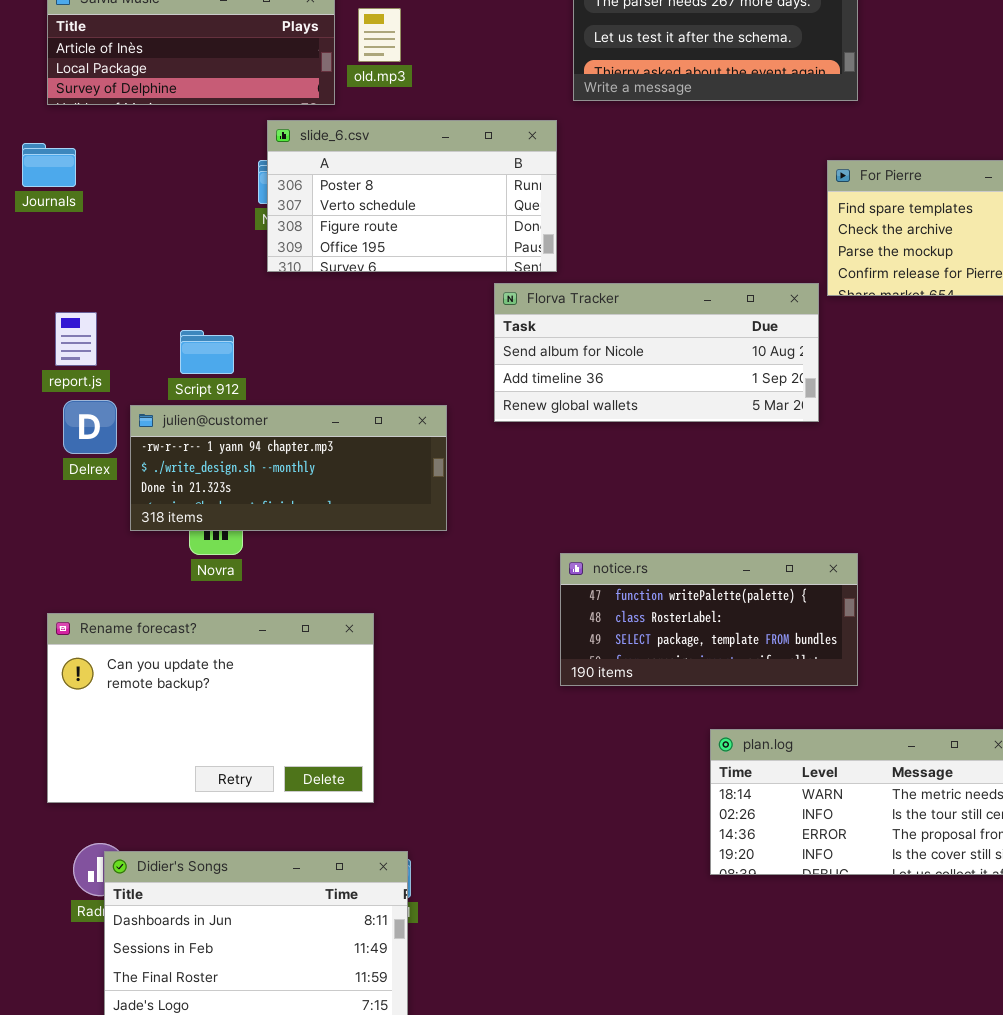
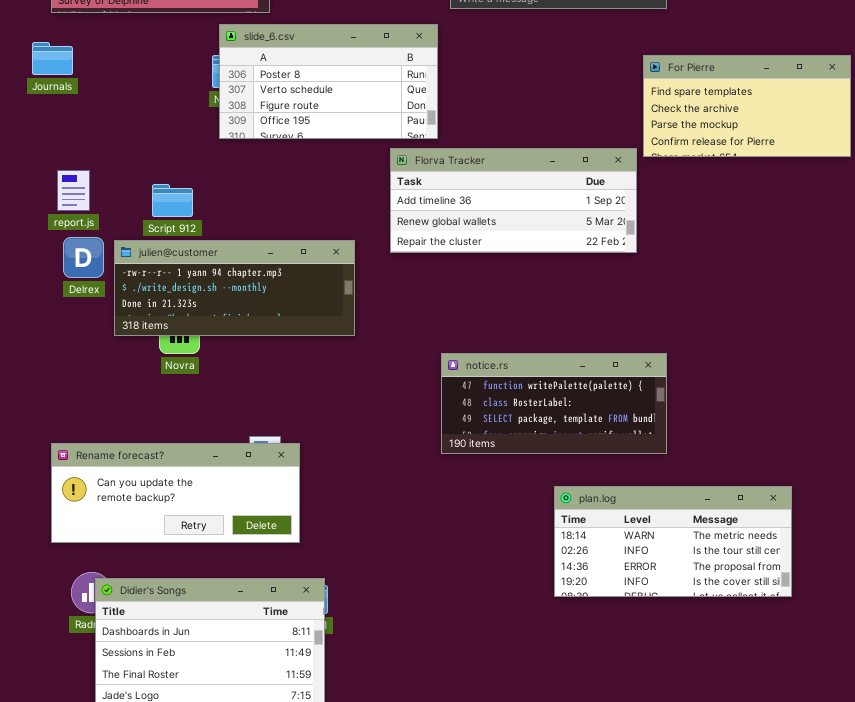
Florva Tracker: [494,283,819,422] -> [390,148,637,253], scrolled down 1 row
Rename forecast?: [47,613,374,803] -> [51,443,300,543], resized

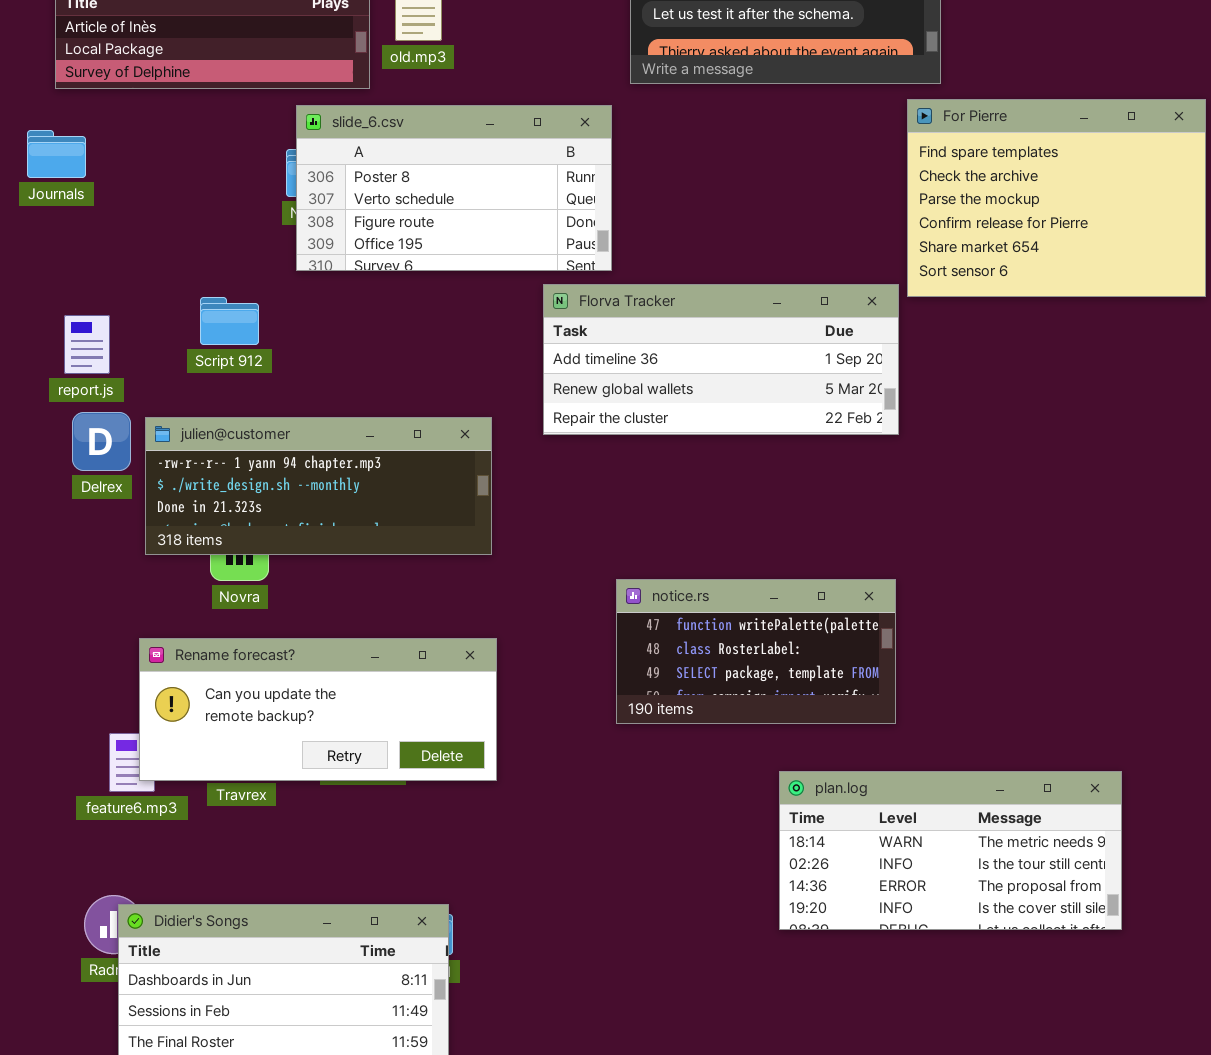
For Pierre: [643,55,851,157] -> [907,99,1206,297], resized
Script 912: [152,184,193,217] -> [200,297,259,345], moved
notice.rs: [441,353,667,454] -> [616,579,896,724], resized
Rename forecast?: [51,443,300,543] -> [139,638,497,781], moved

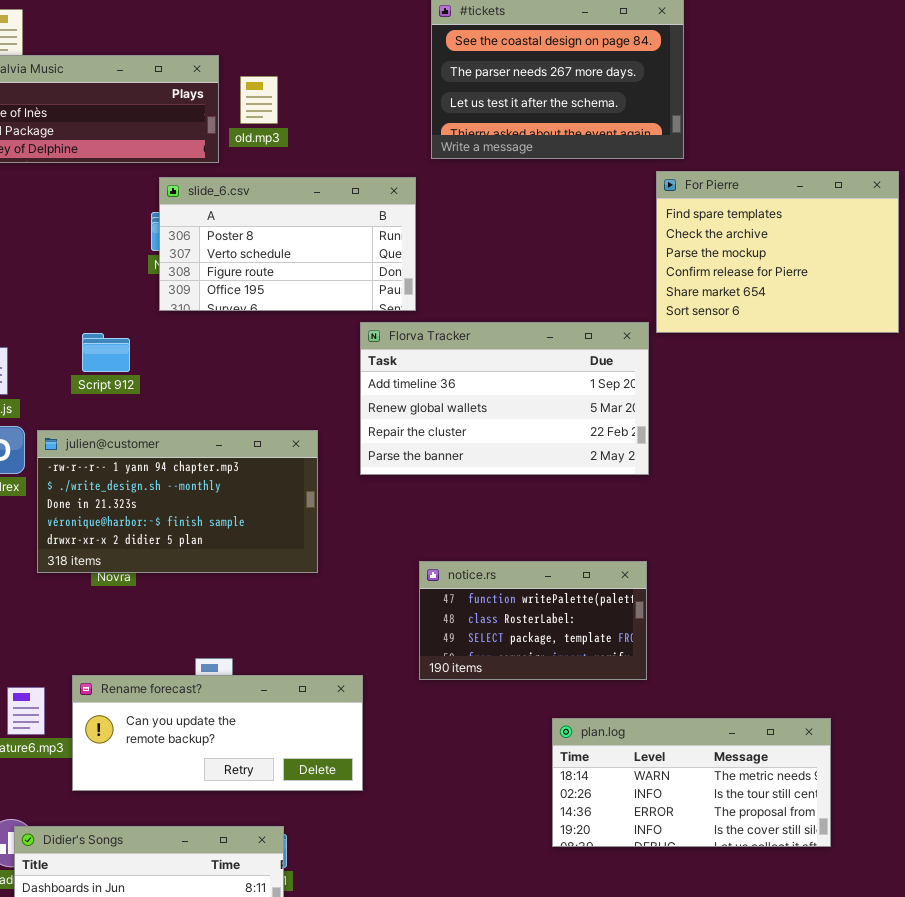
Florva Tracker: [543,284,899,435] -> [360,322,649,475], resized
julien@customer: [145,417,492,555] -> [37,430,318,573], resized
Rename forecast?: [139,638,497,781] -> [72,675,363,791], moved

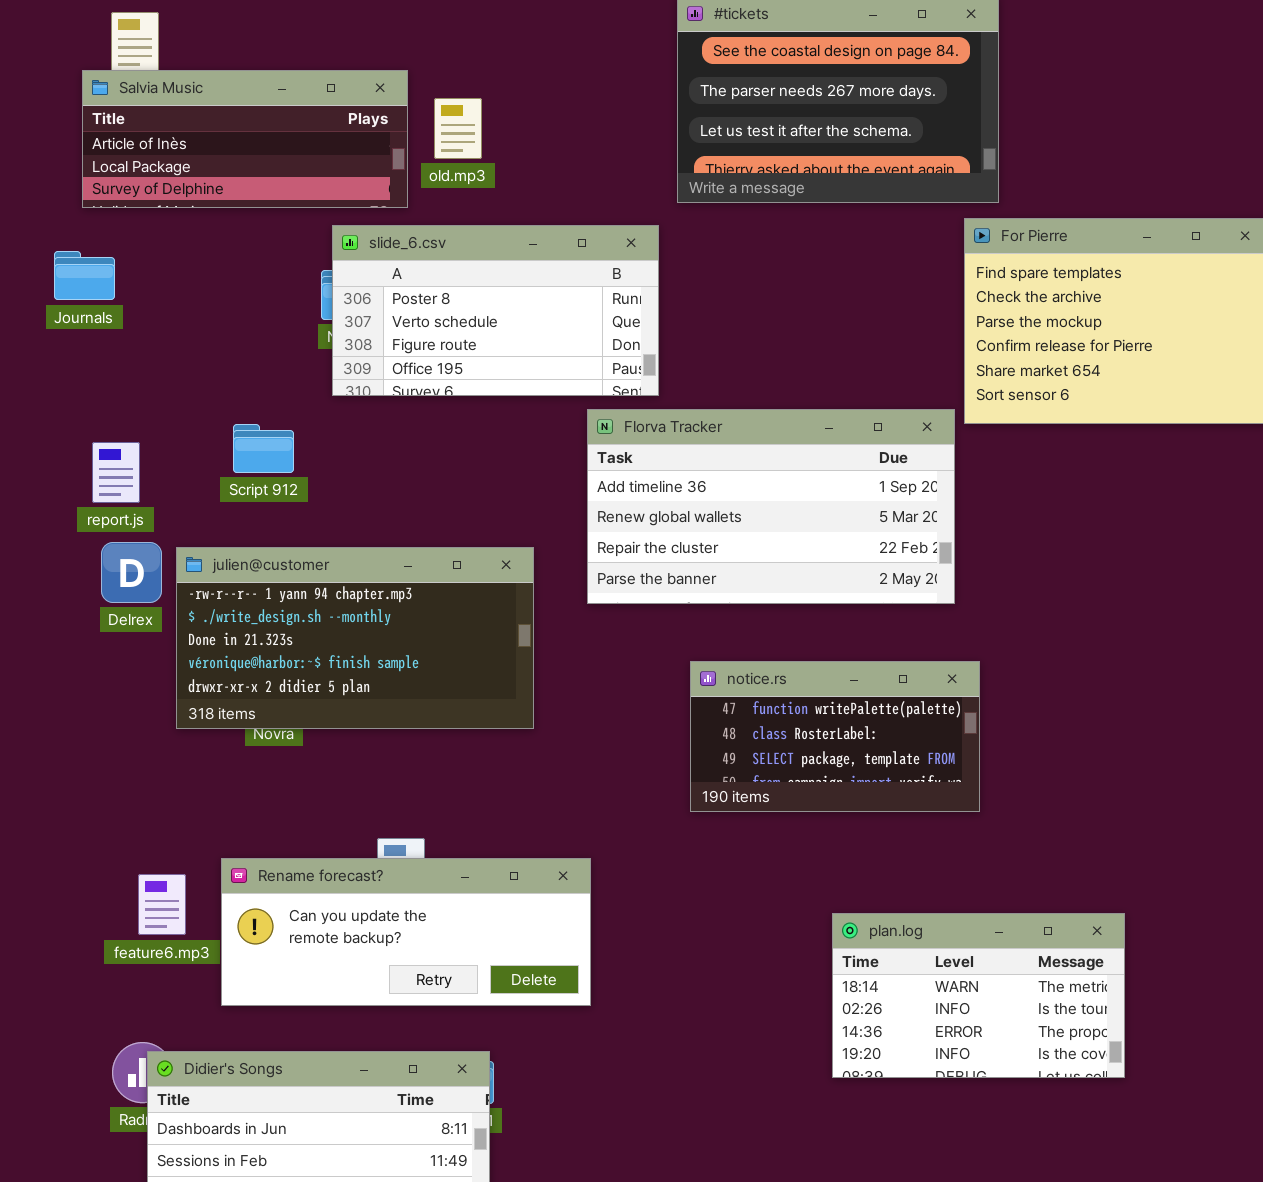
notice.rs: [419,561,647,680] -> [690,661,980,812], moved
plan.log: [552,718,831,847] -> [832,913,1125,1078], resized

